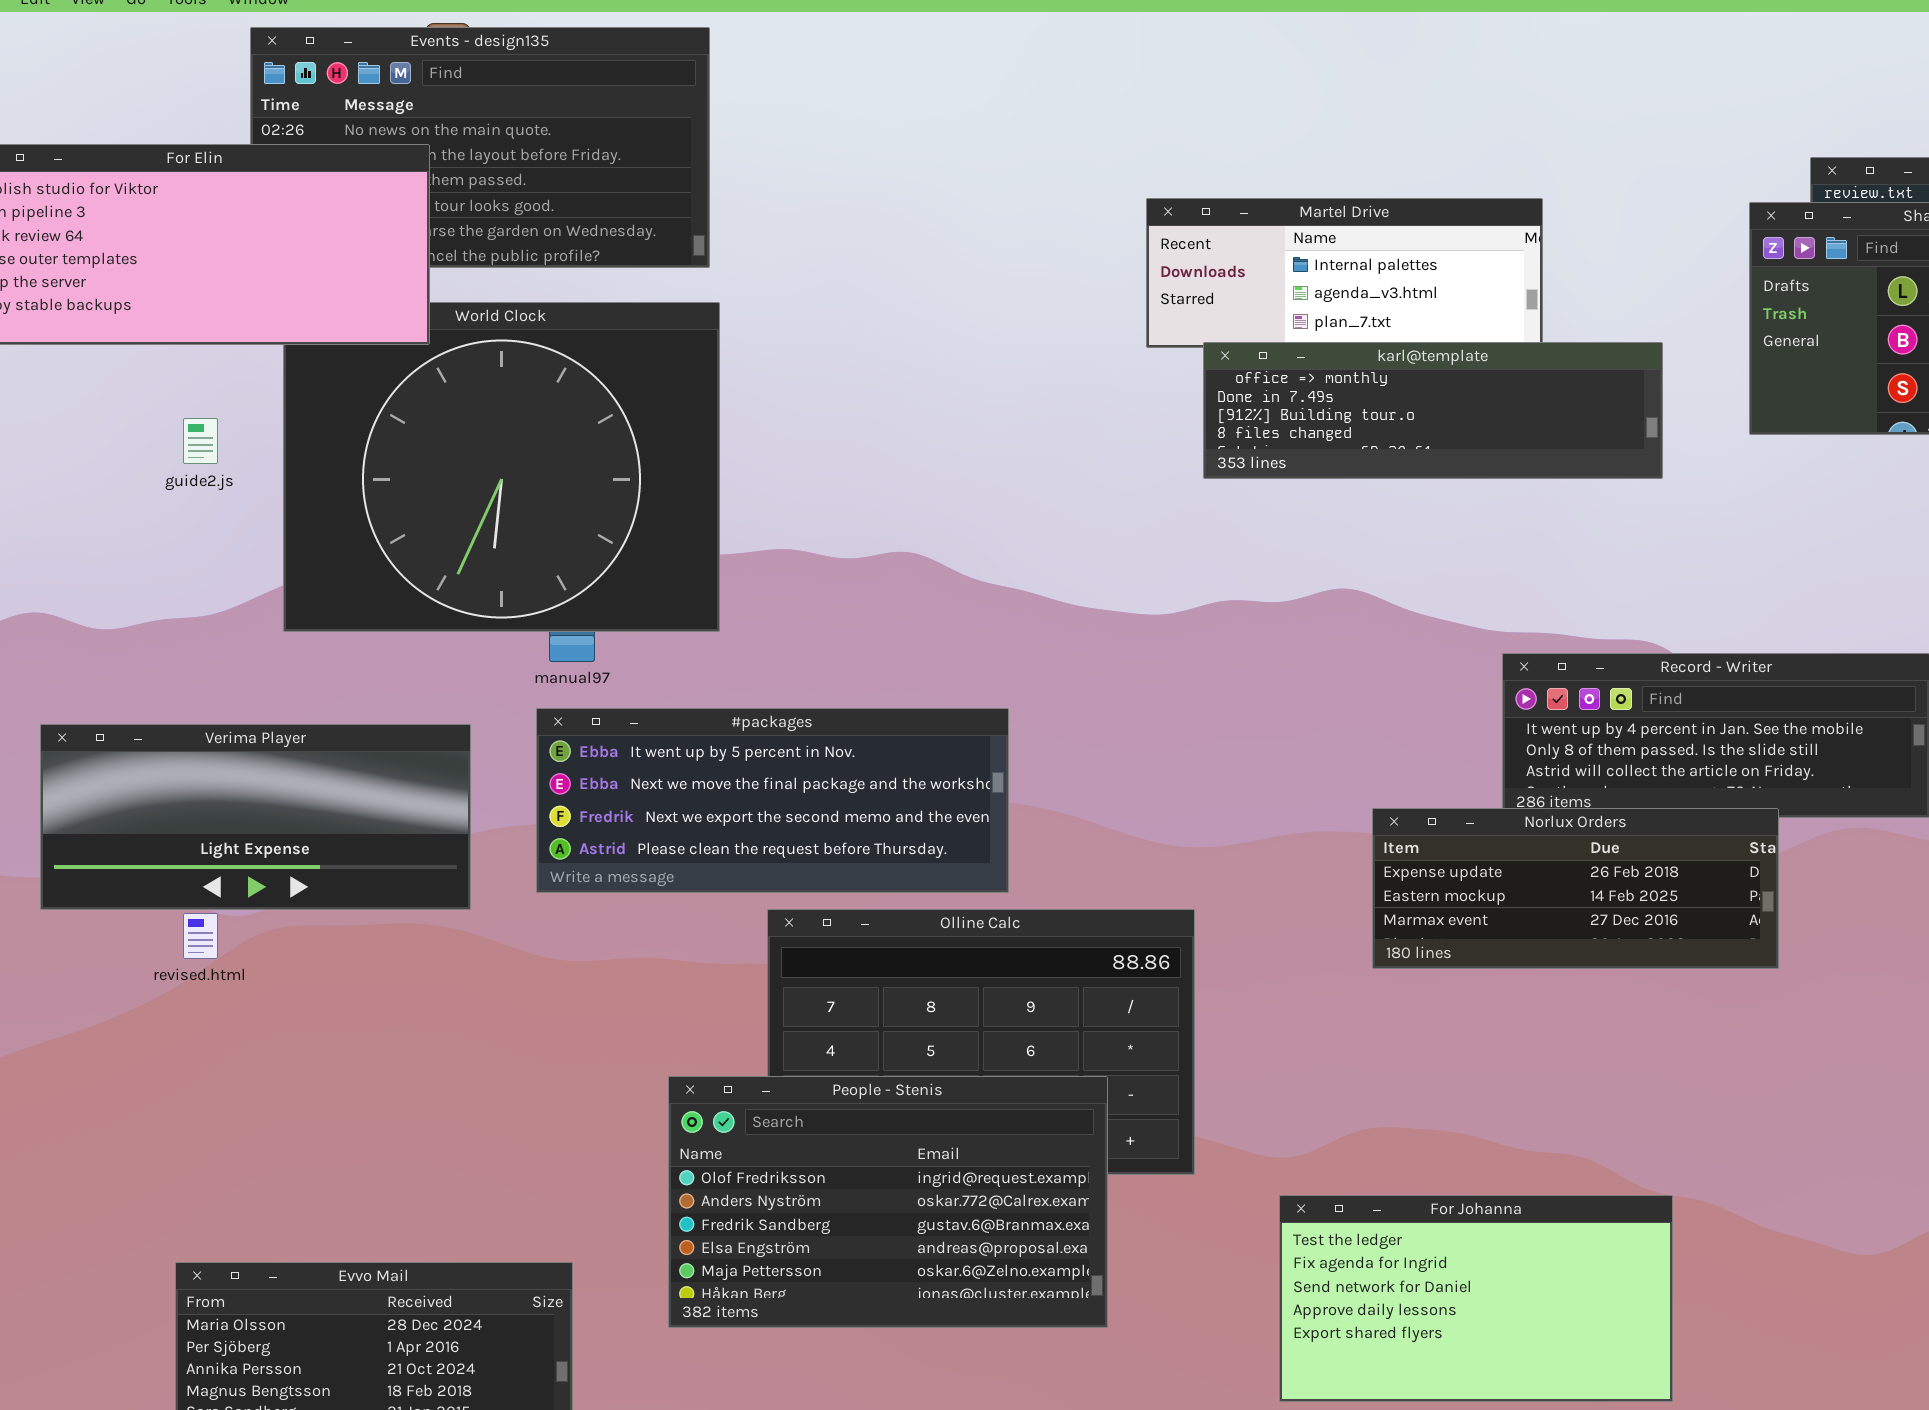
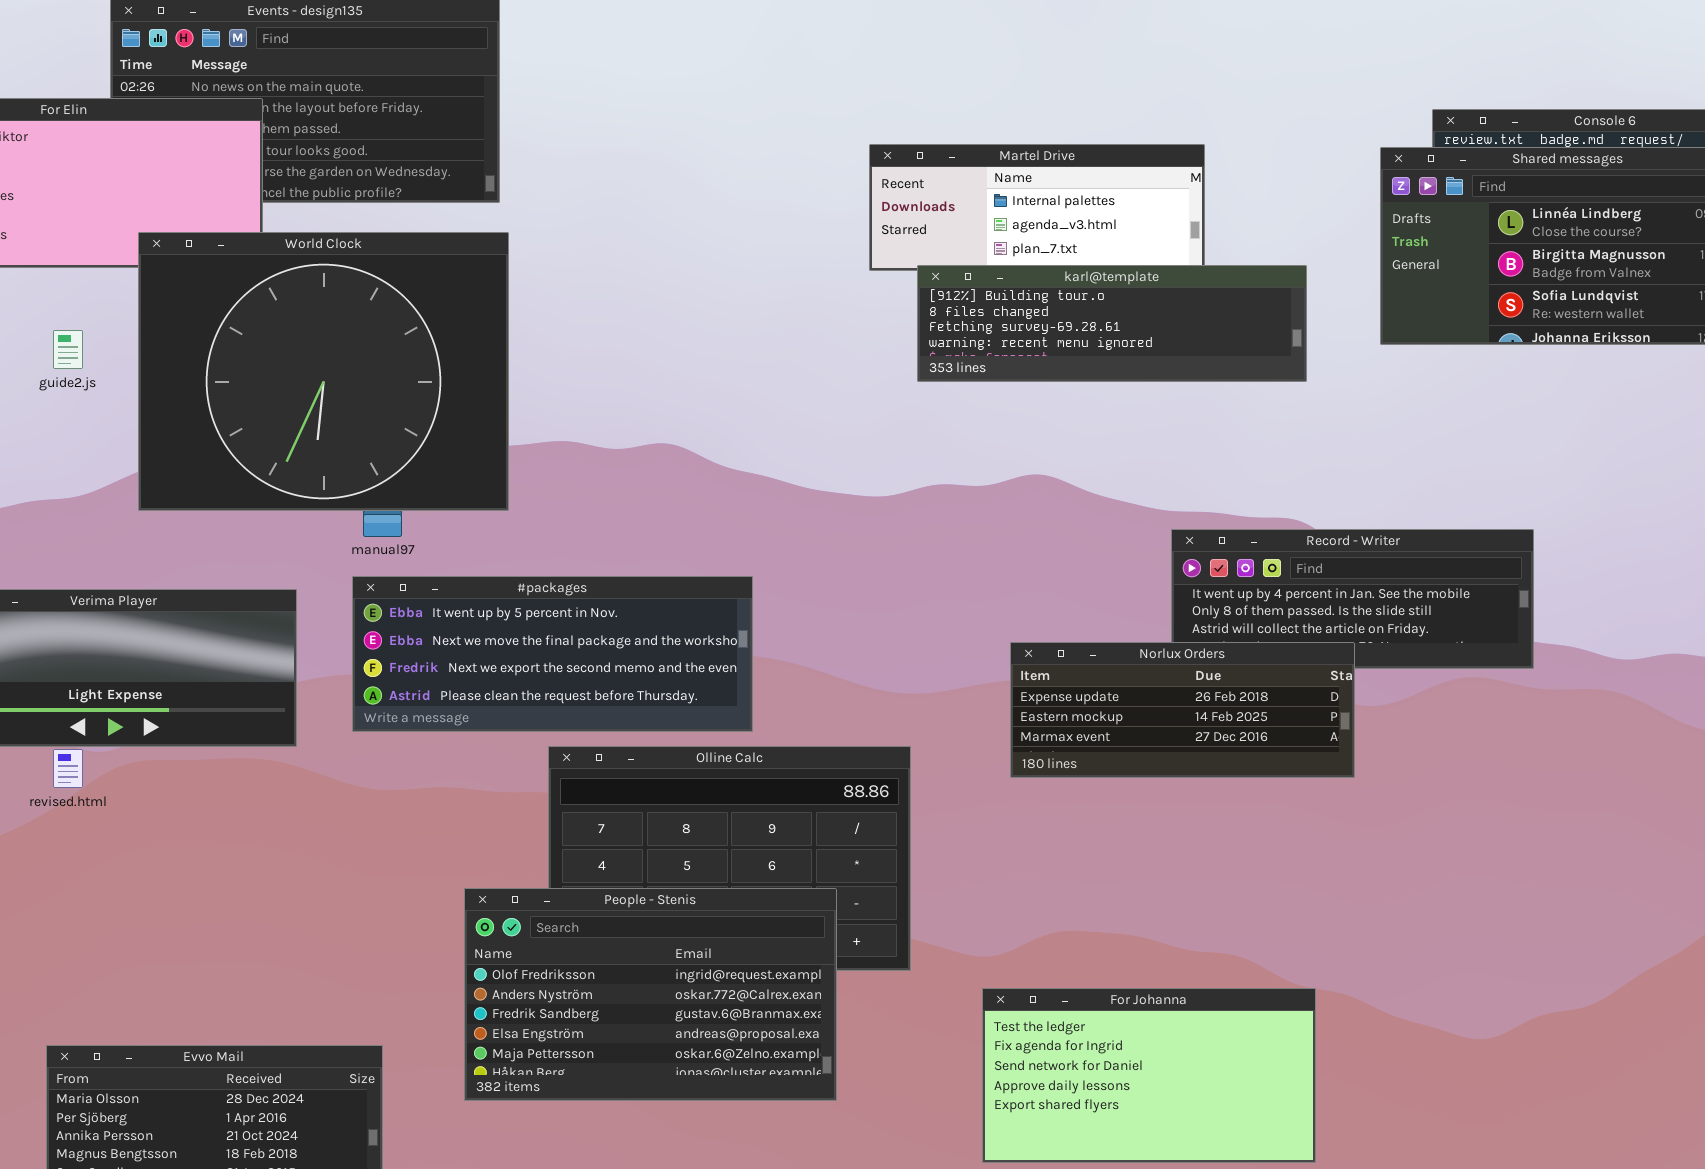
World Clock: [283,302,720,632] -> [138,232,509,511], raised
karl@template: [1203,342,1663,479] -> [917,265,1307,382], scrolled down 2 rows
Norlux Orders: [1372,808,1779,969] -> [1010,642,1355,778], moved

